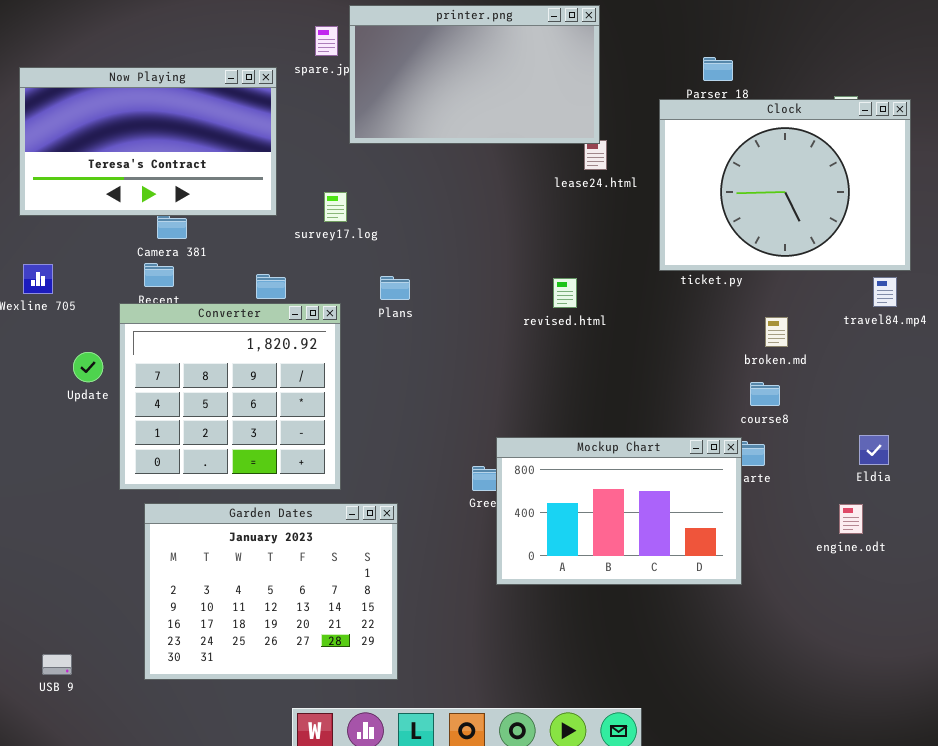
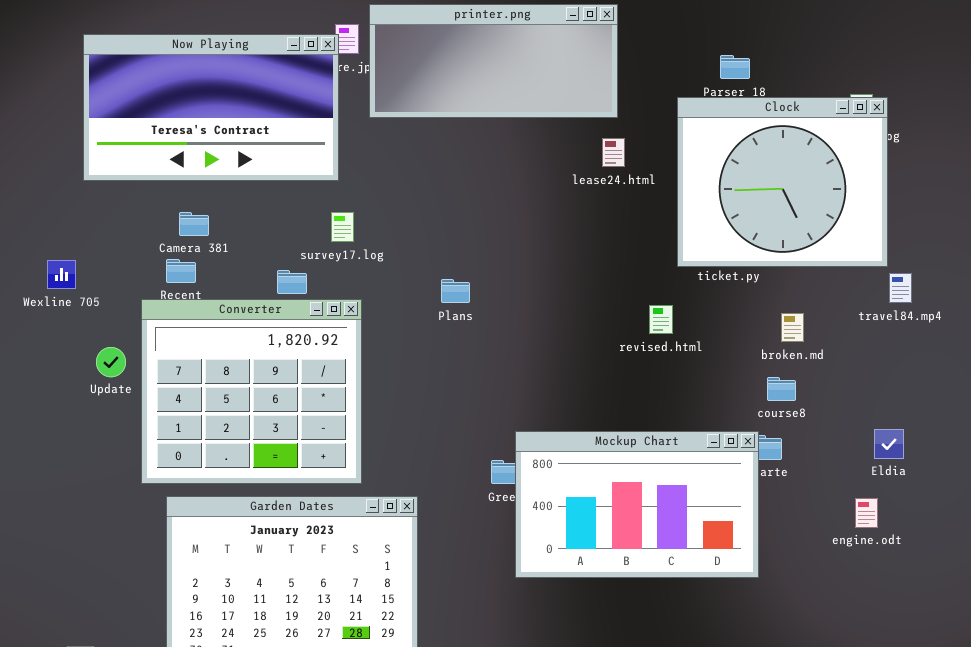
printer.png: [349,5,600,144] -> [369,4,618,118], resized
Now Playing: [19,67,277,216] -> [83,34,339,181], moved
Clock: [659,99,911,271] -> [677,97,888,267], resized
survey17.log: [324,192,347,222] -> [331,212,354,242], moved
Plans: [380,276,410,300] -> [441,279,470,303], moved
revised.html: [553,278,577,308] -> [649,305,673,334], moved

